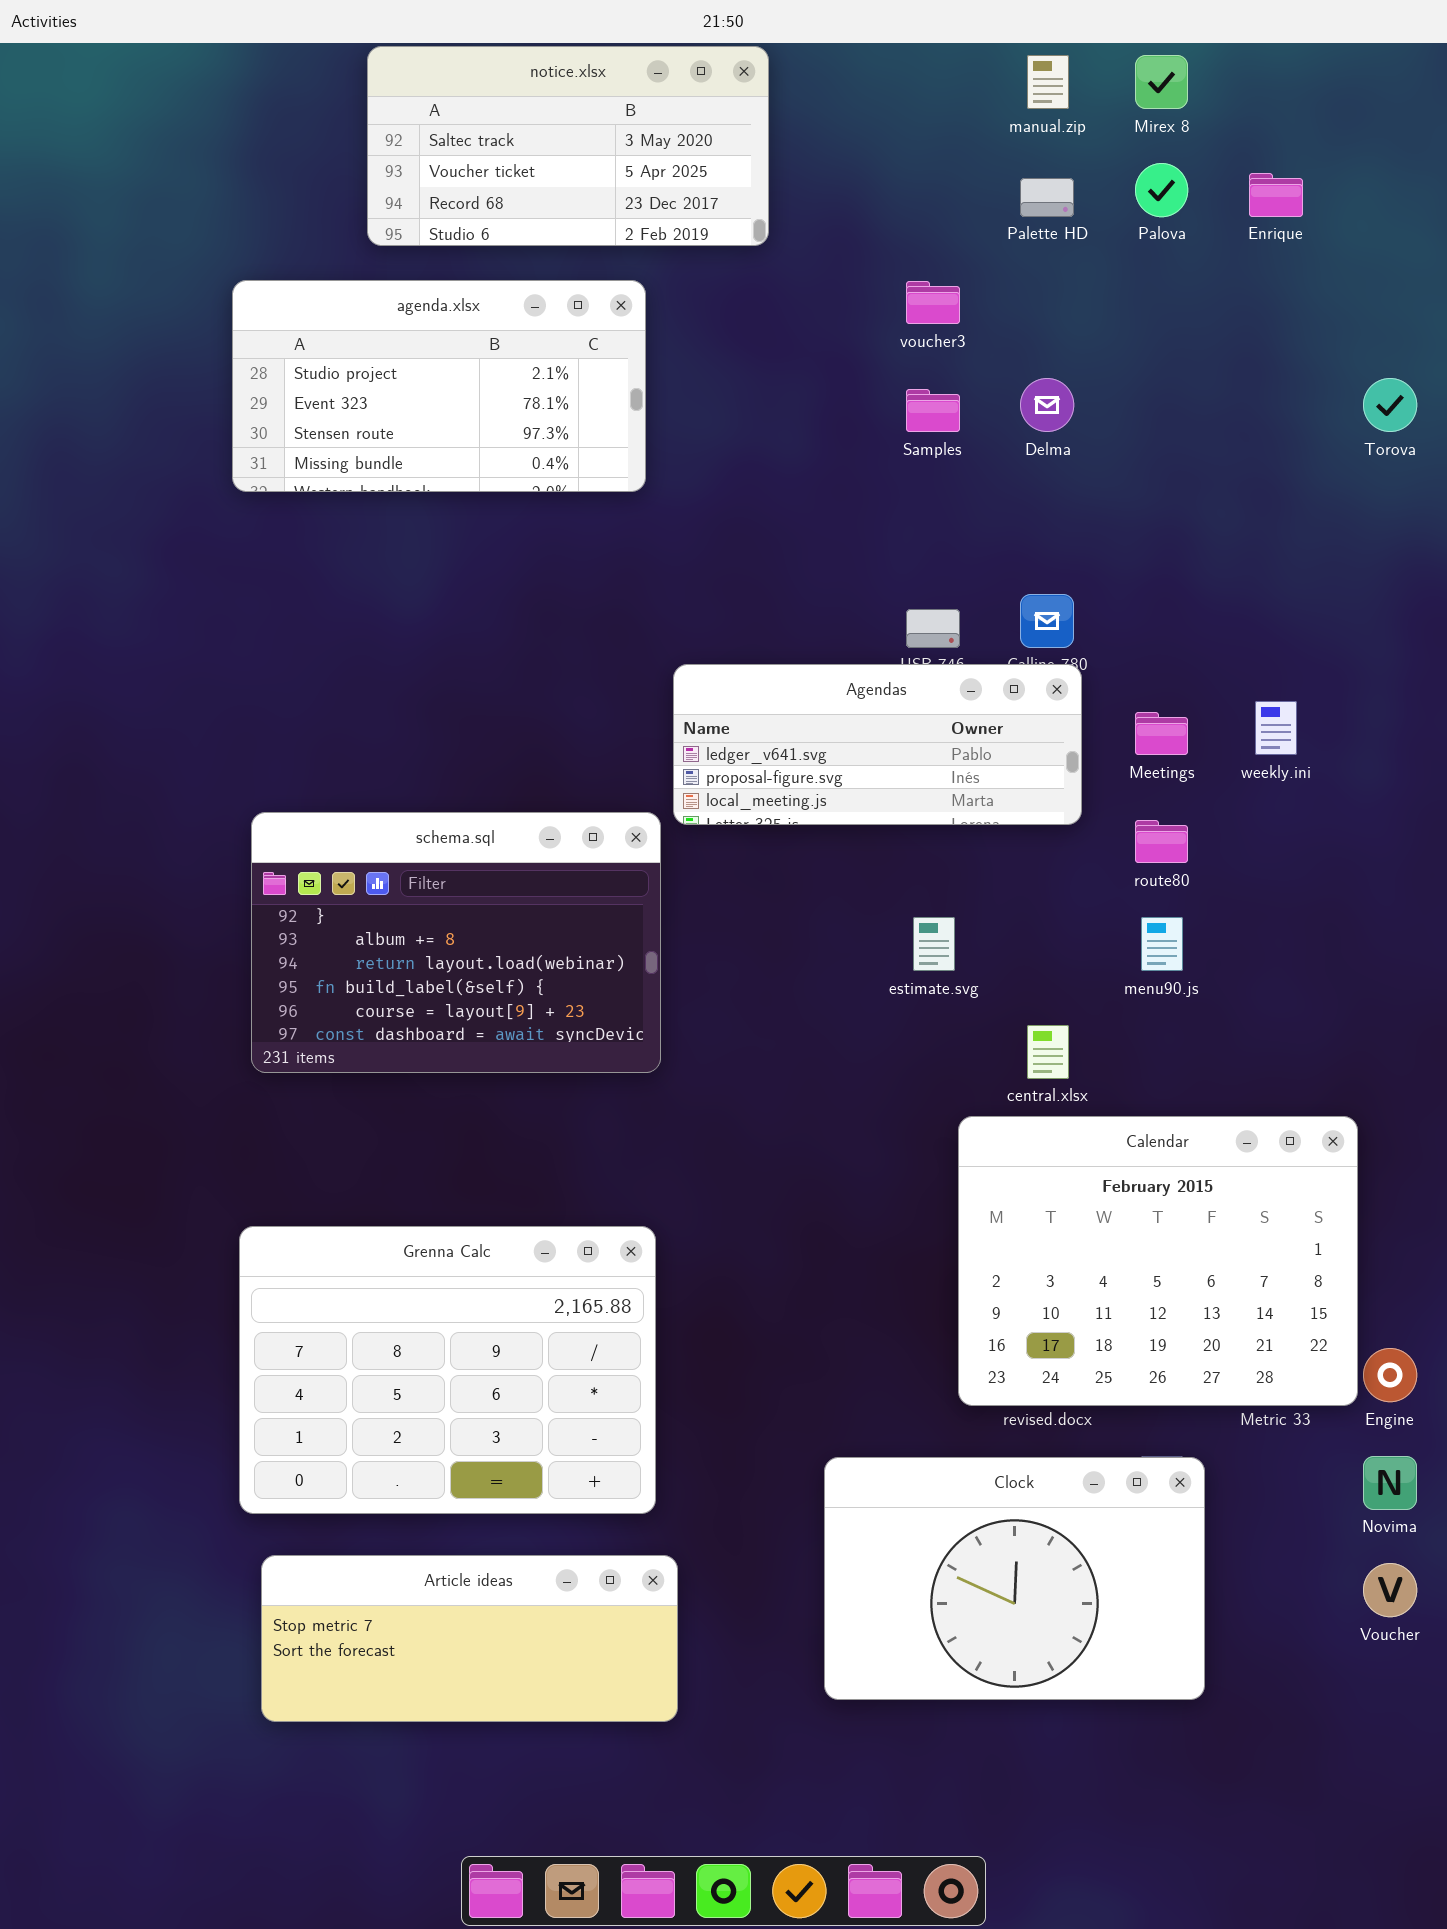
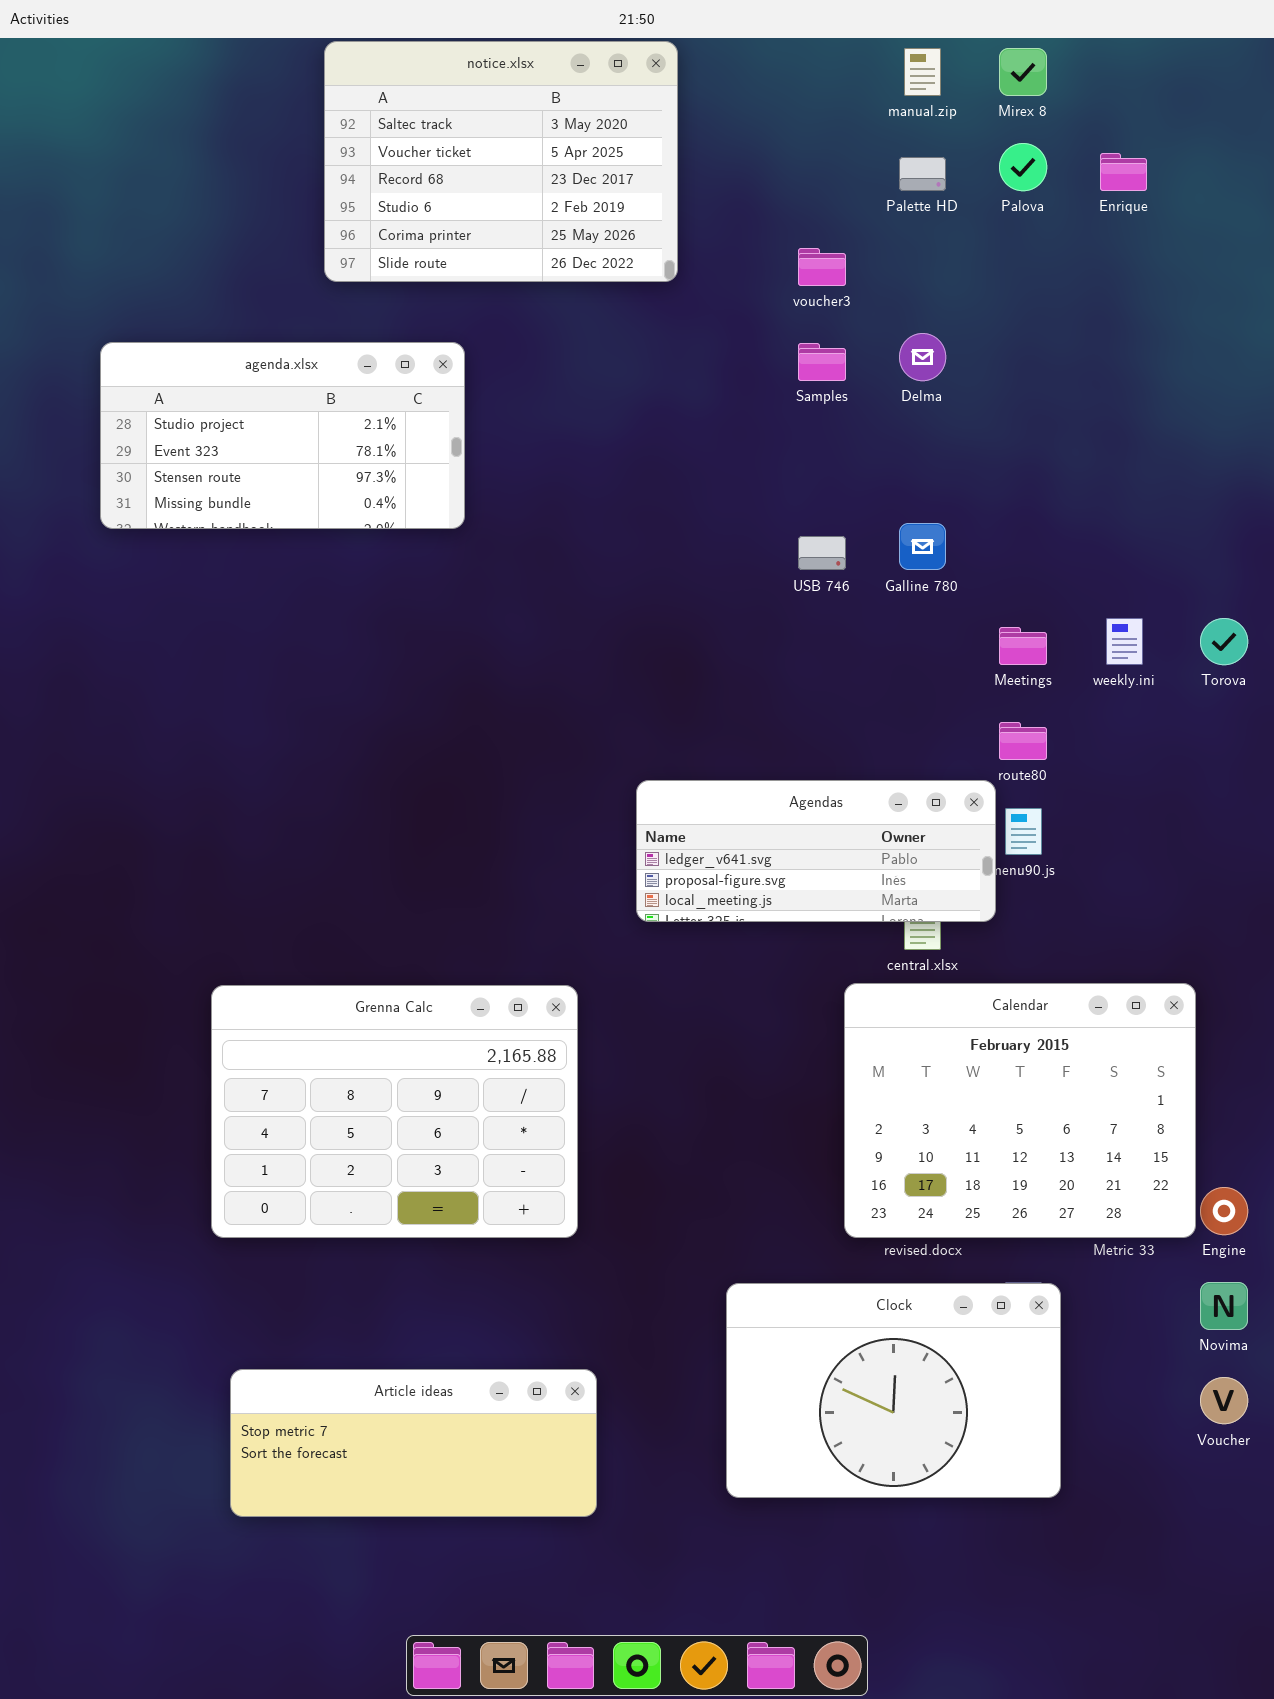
notice.xlsx: [367,46,769,246] -> [324,41,678,282], resized
agenda.xlsx: [232,280,646,492] -> [100,342,465,529], moved
Torova: [1363,378,1417,432] -> [1200,618,1248,665], moved
Agendas: [673,664,1082,825] -> [636,780,996,922], moved
schema.sql: [251,812,661,1073] -> none, closed
Grenna Calc: [239,1226,656,1514] -> [211,985,578,1238], moved

